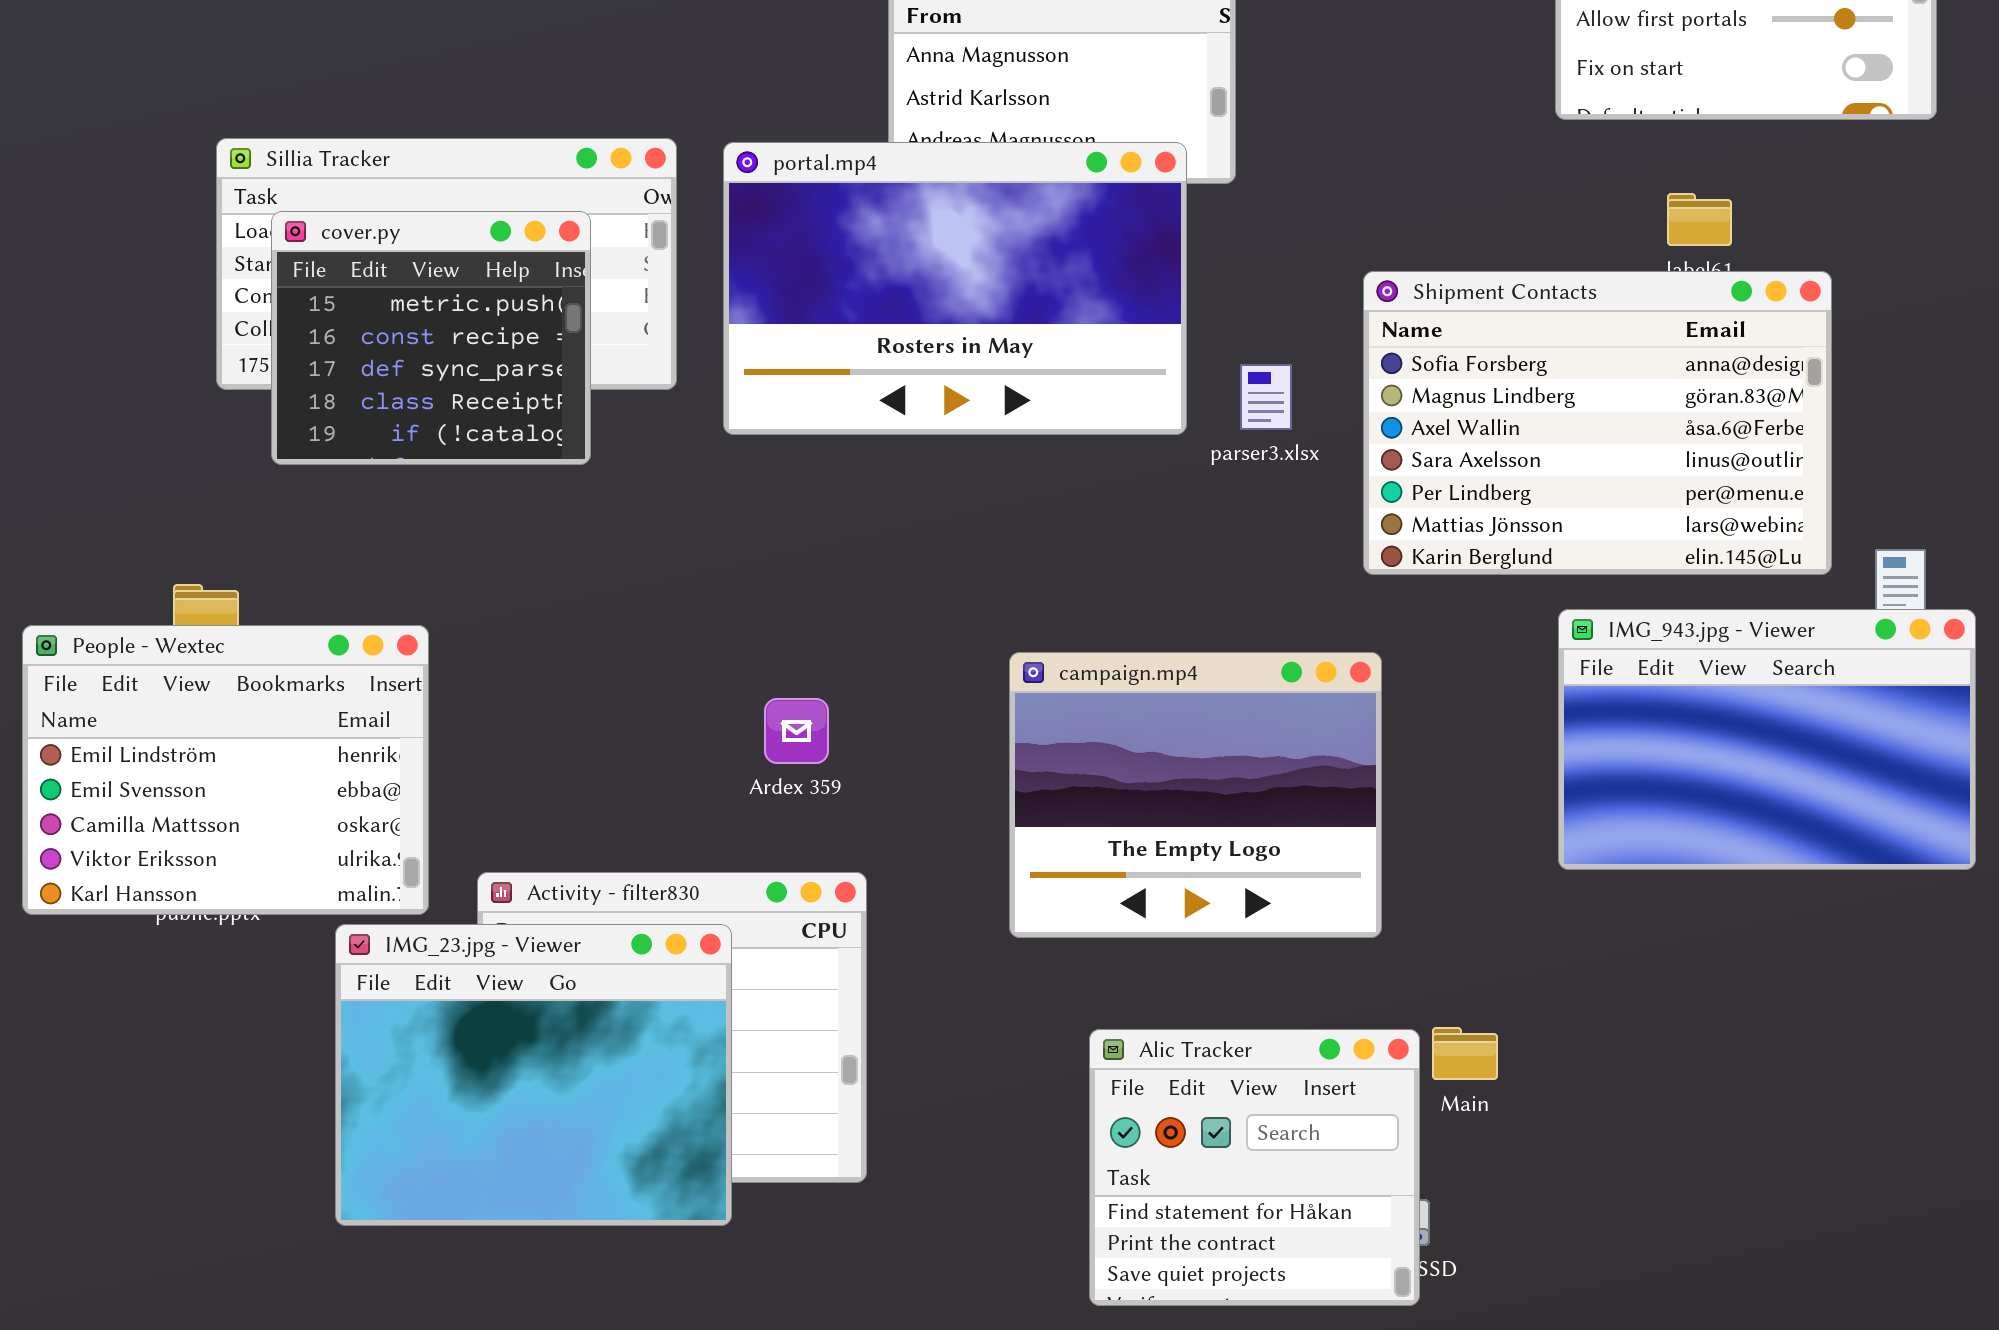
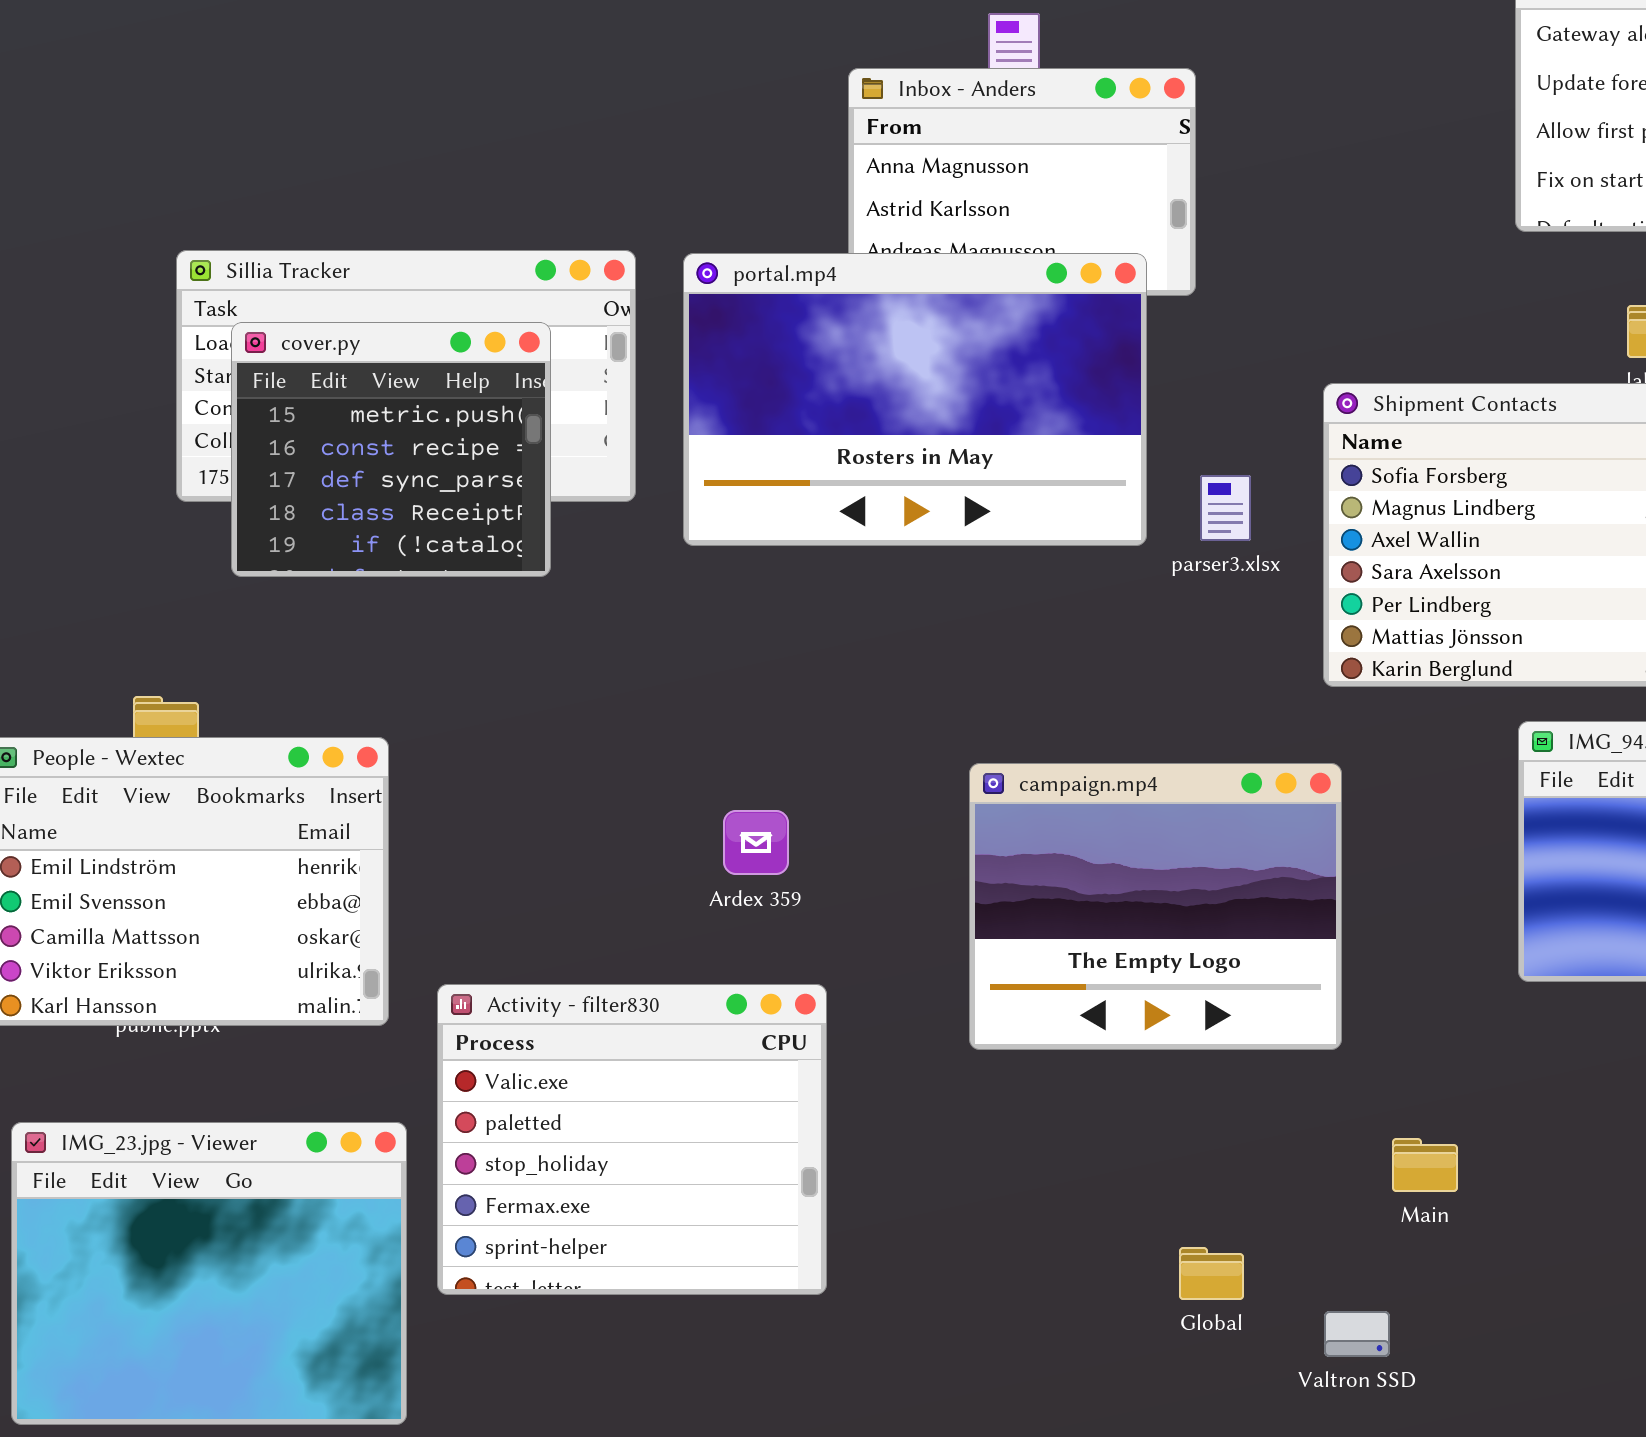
IMG_23.jpg - Viewer: [335,924,732,1226] -> [11,1122,407,1425], moved
Alic Tracker: [1089,1029,1420,1306] -> none, closed

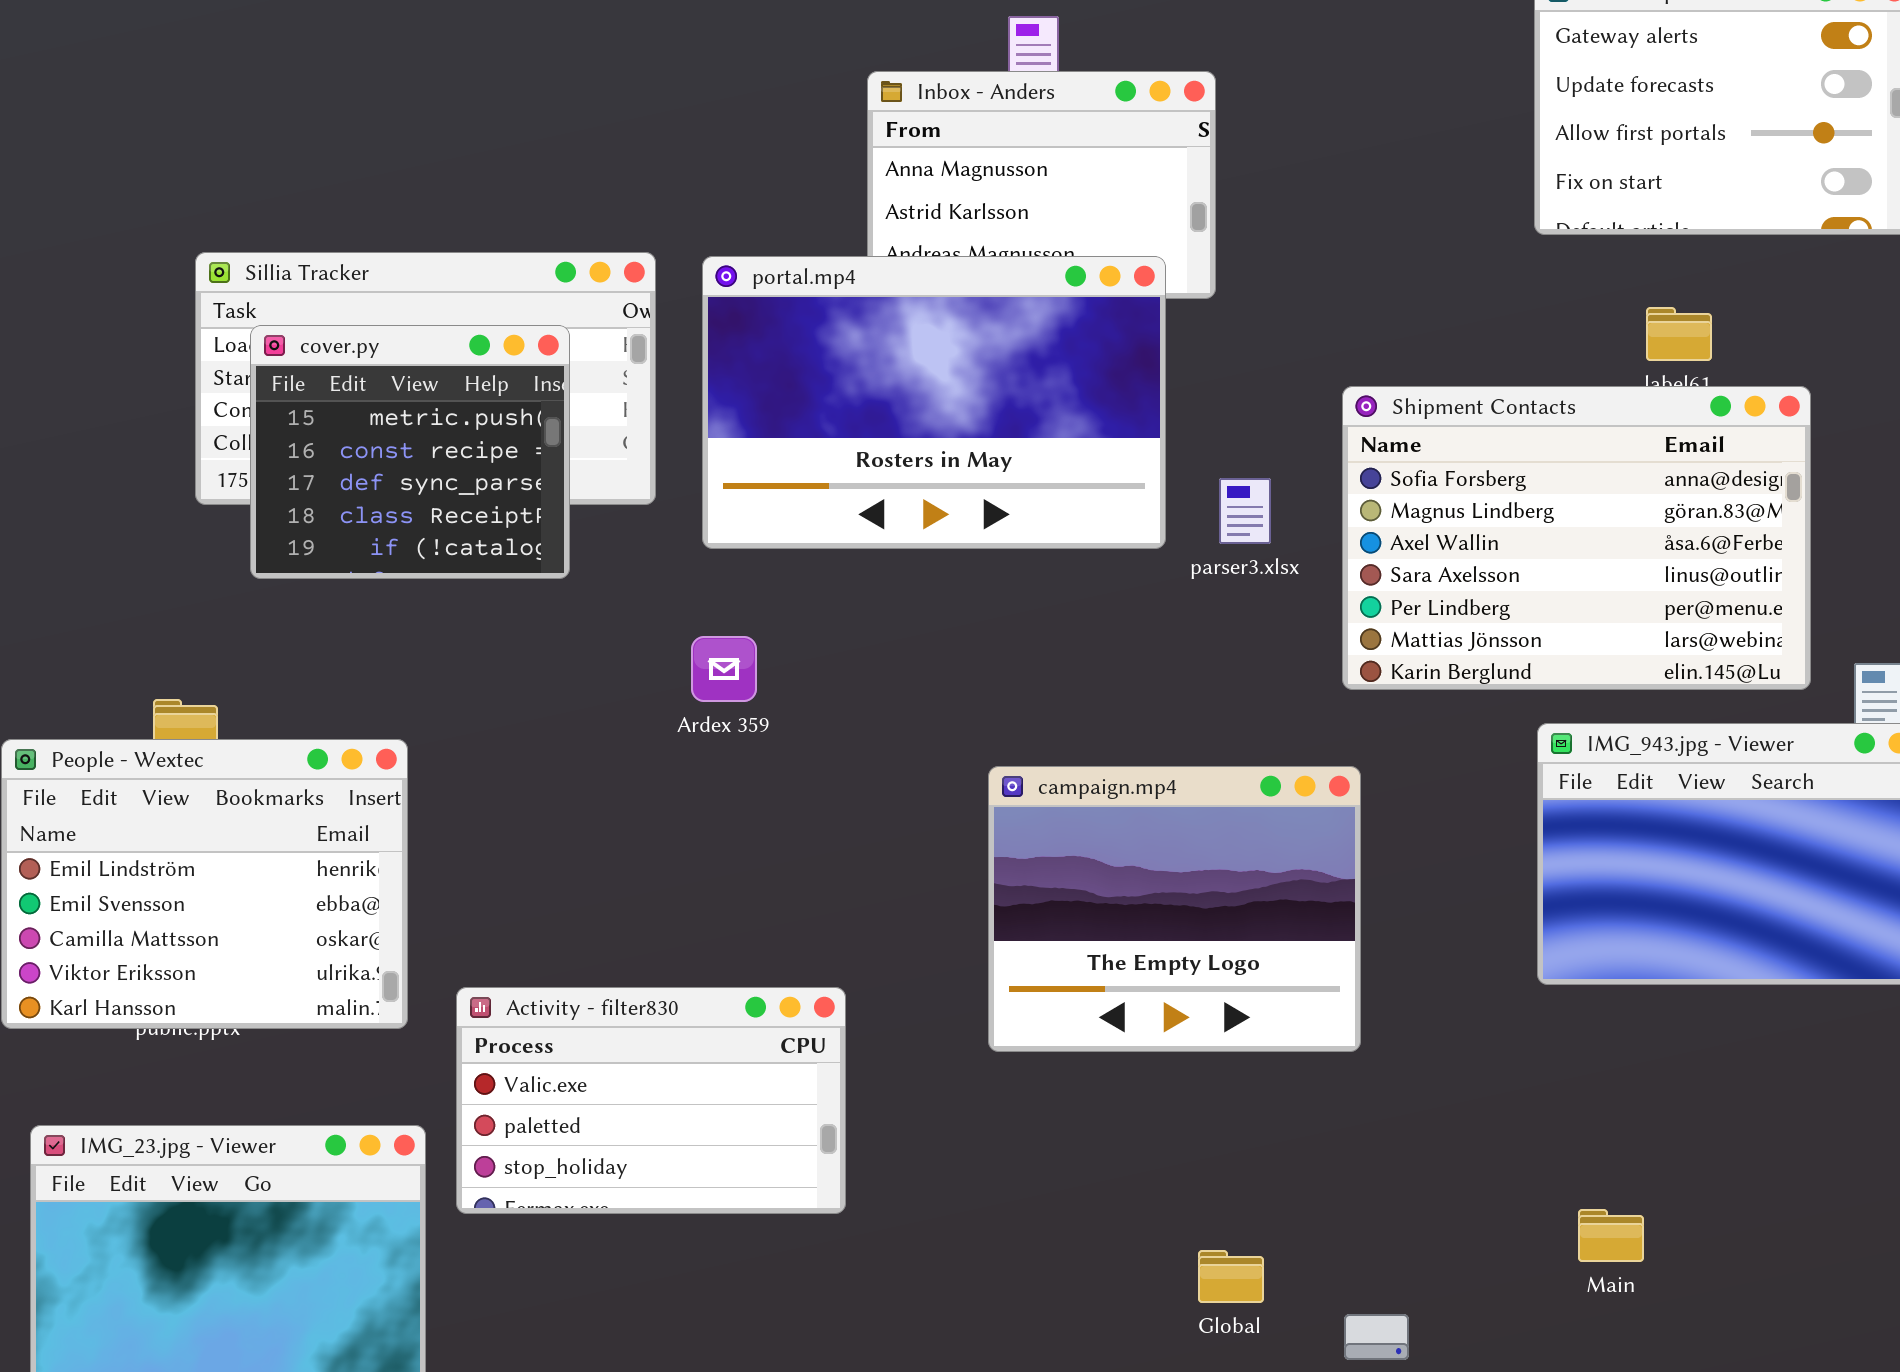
Ardex 359: [723,810,789,875] -> [691,636,757,702], moved
Activity - filter830: [437,984,827,1295] -> [456,987,846,1214], resized
Main: [1392,1138,1458,1192] -> [1578,1209,1644,1262], moved

